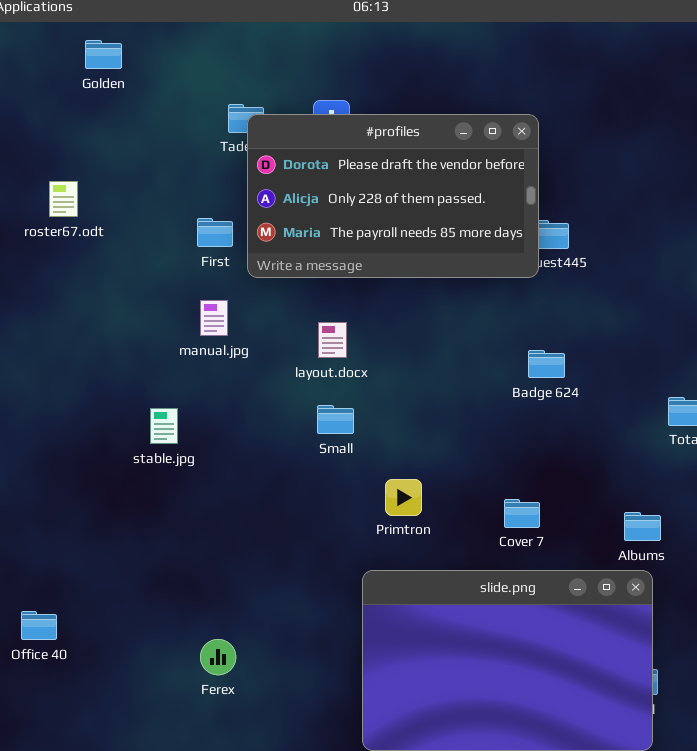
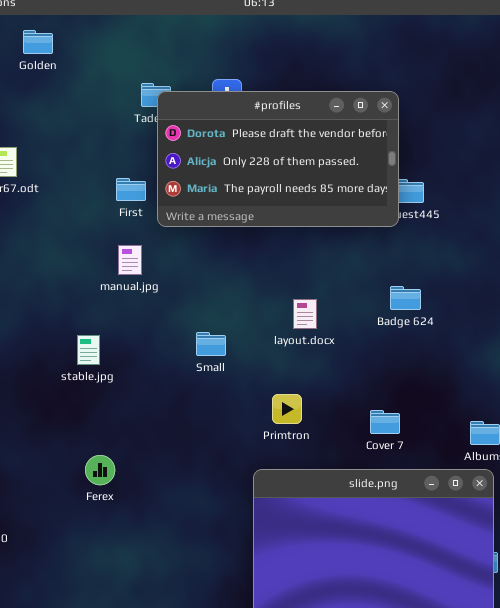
layout.docx: [318,322,347,358] -> [293,299,317,329], moved
Small: [317,405,354,434] -> [196,332,226,356], moved
Ferex: [200,639,236,675] -> [85,455,115,485], moved

